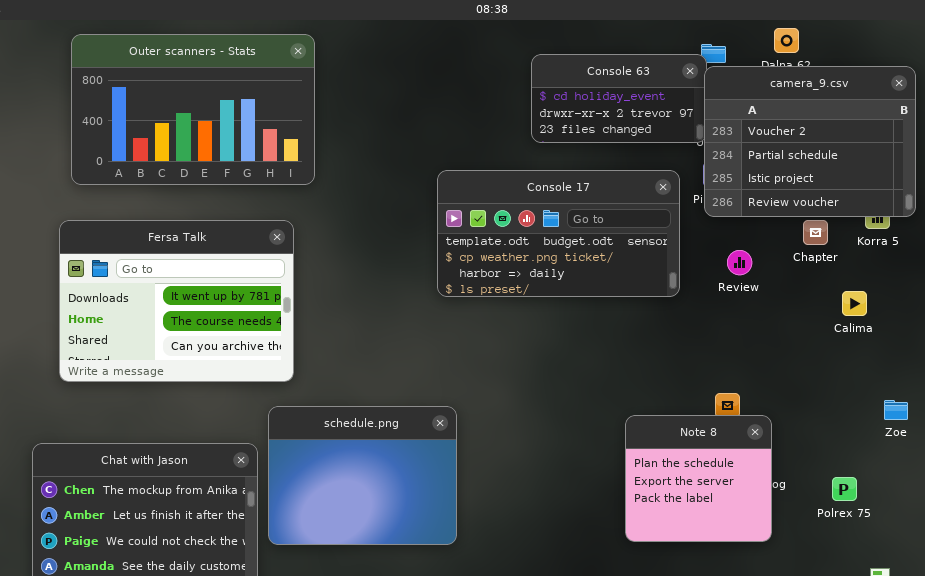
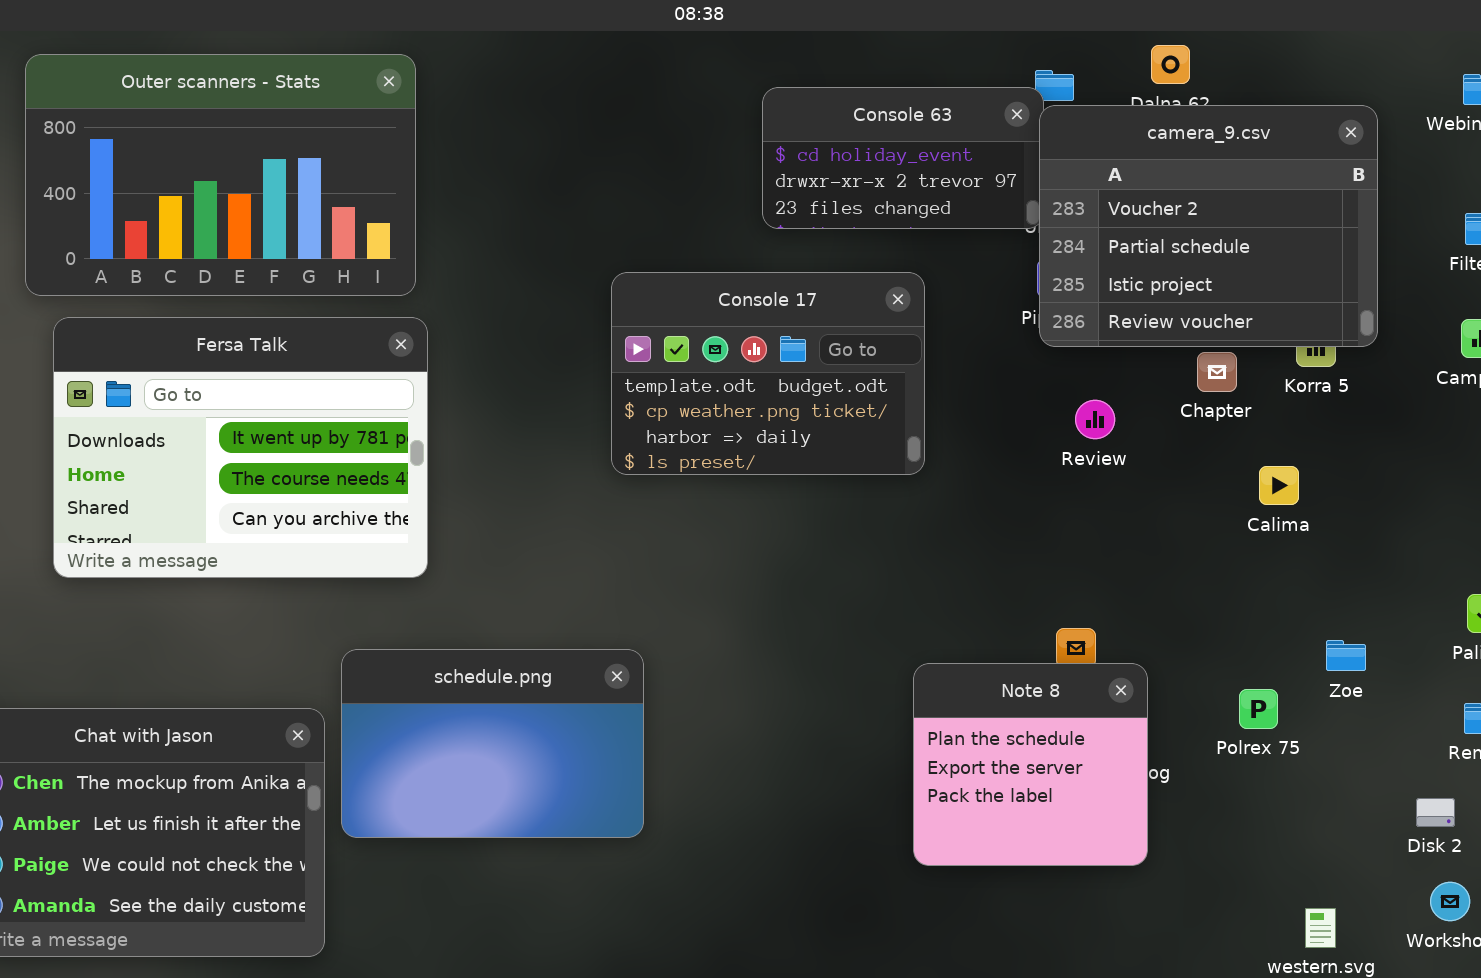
Console 17: [437,170,680,297] -> [611,272,925,475], resized
Fersa Talk: [59,220,294,382] -> [53,317,428,578], moved
schedule.png: [268,406,457,545] -> [341,649,644,838], resized
Polrex 75: [832,477,857,501] -> [1239,689,1278,729], moved

